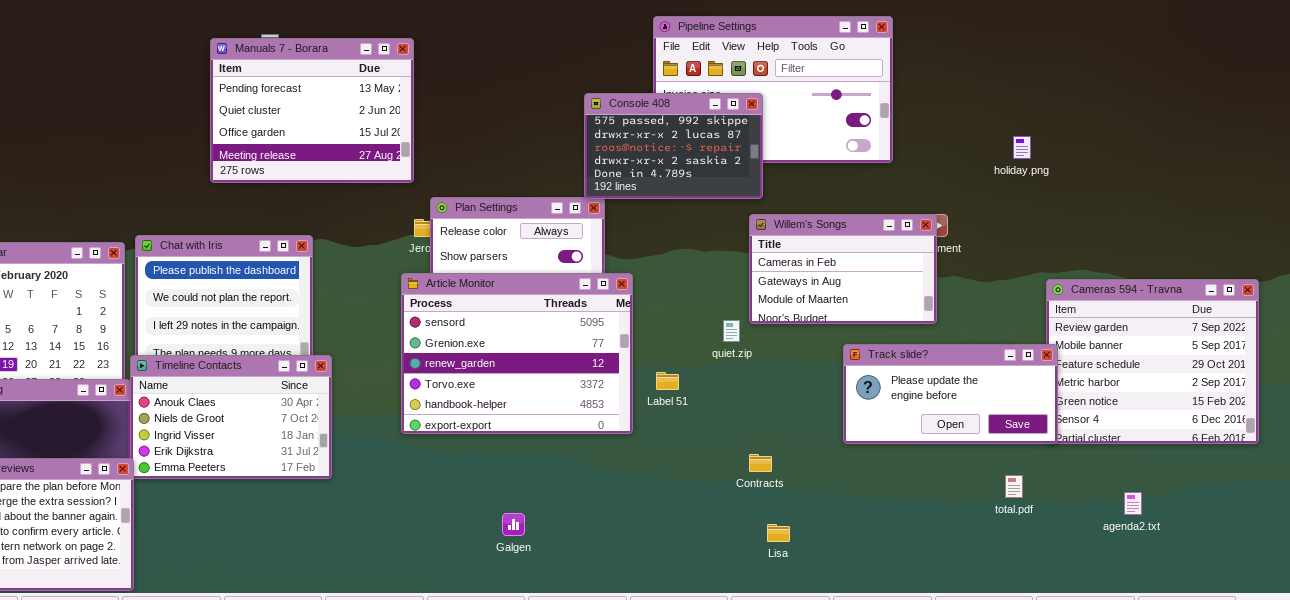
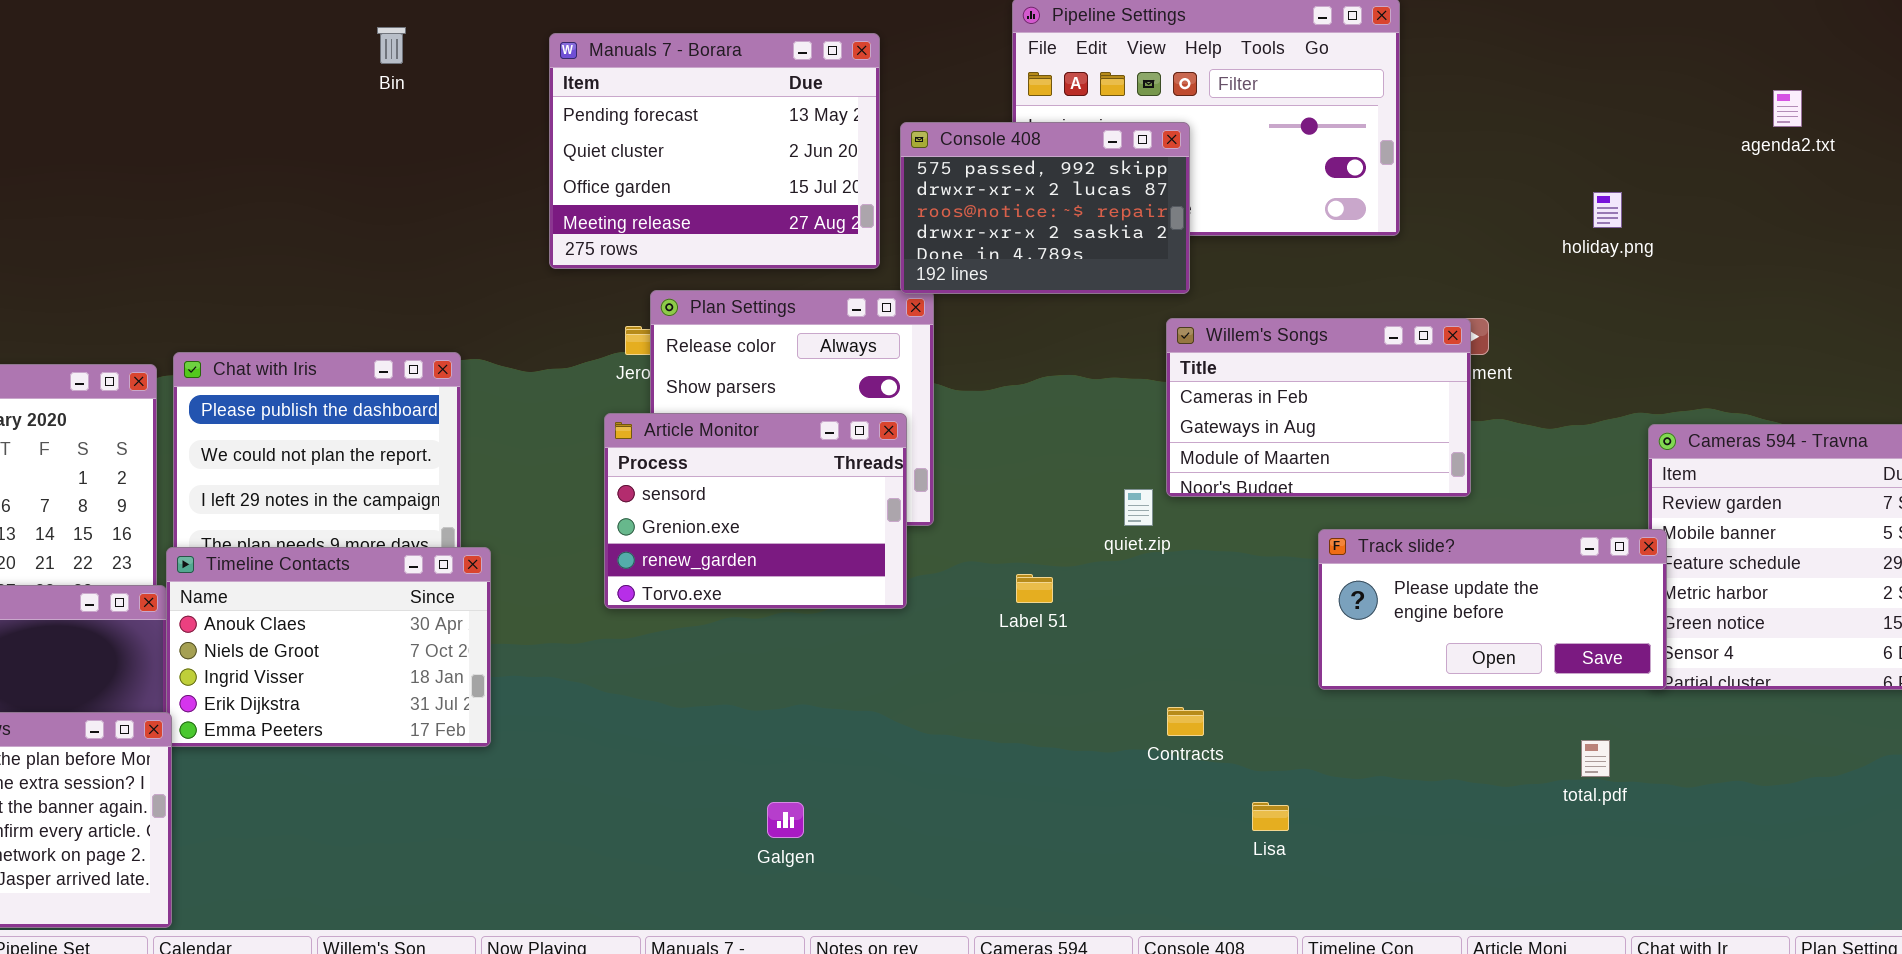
Manuals 7 - Borara: [210,38,414,183] -> [549,33,880,269], moved
Article Monitor: [401,273,633,434] -> [604,413,907,609], resized
agenda2.txt: [1124,492,1142,515] -> [1773,90,1802,127], moved
Lisa: [767,524,790,542] -> [1252,802,1289,831], moved

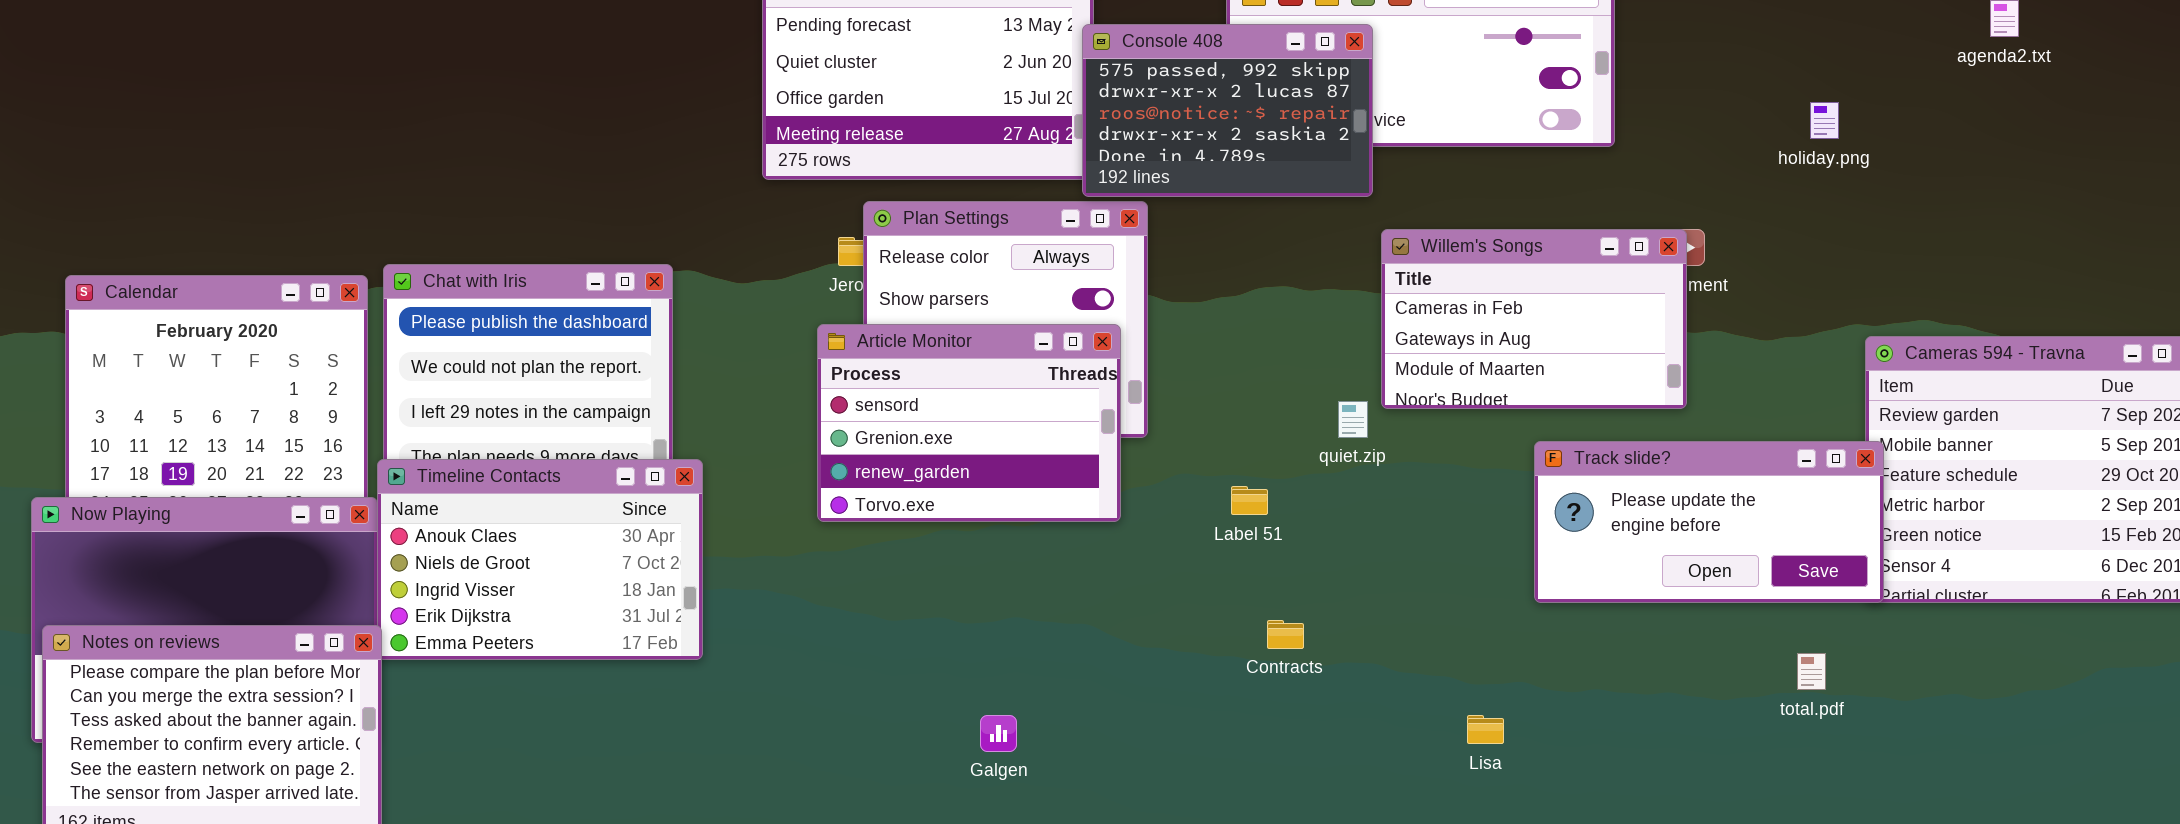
Console 408: [900,122,1190,294] -> [1082,24,1373,197], moved
Contracts: [1167,707,1204,736] -> [1267,620,1304,649], moved

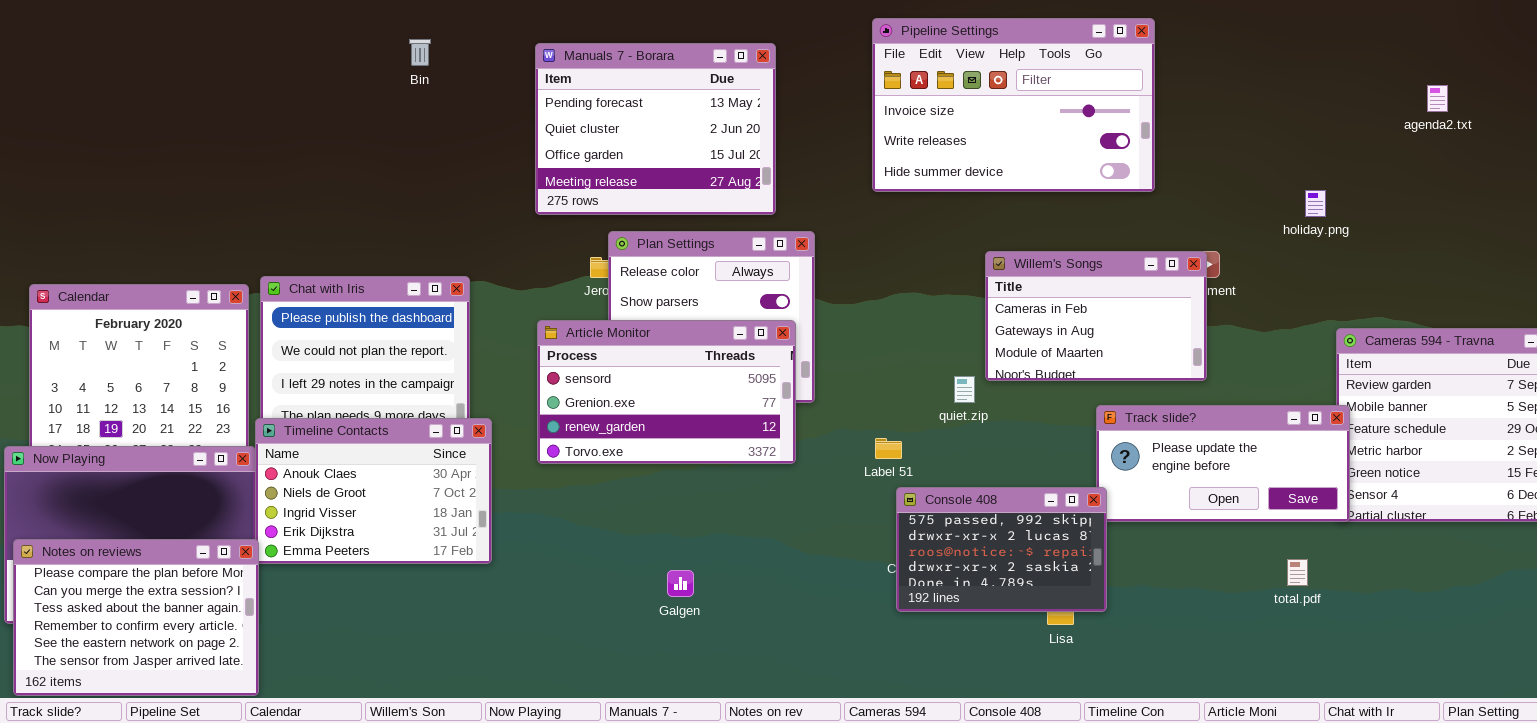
Console 408: [1082,24,1373,197] -> [896,487,1107,612], moved
holiday.png: [1810,102,1839,139] -> [1305,190,1326,217], moved
Article Monitor: [817,324,1121,522] -> [537,320,796,464], resized
Galgen: [980,715,1017,752] -> [667,570,694,597], moved

